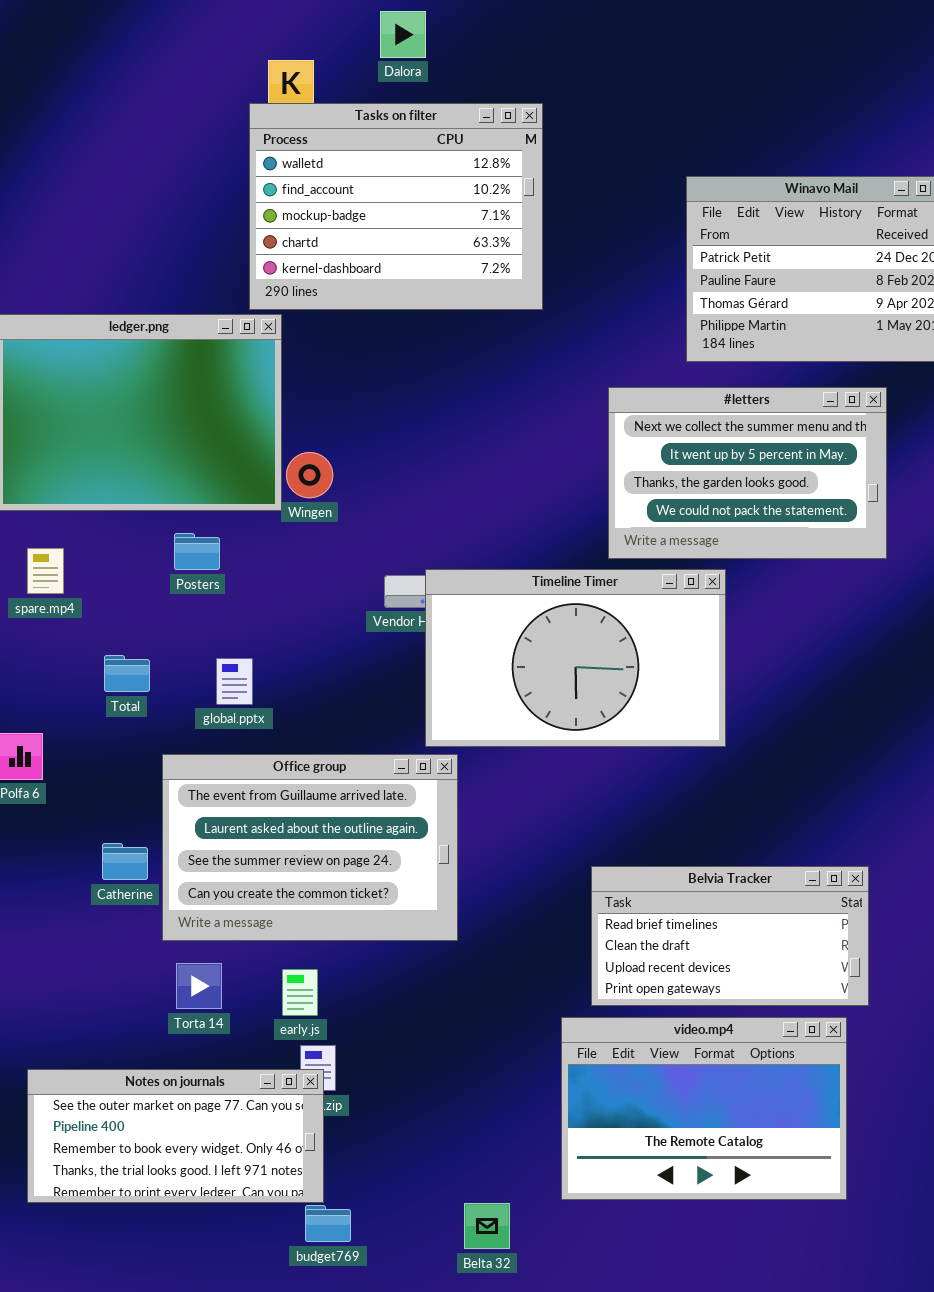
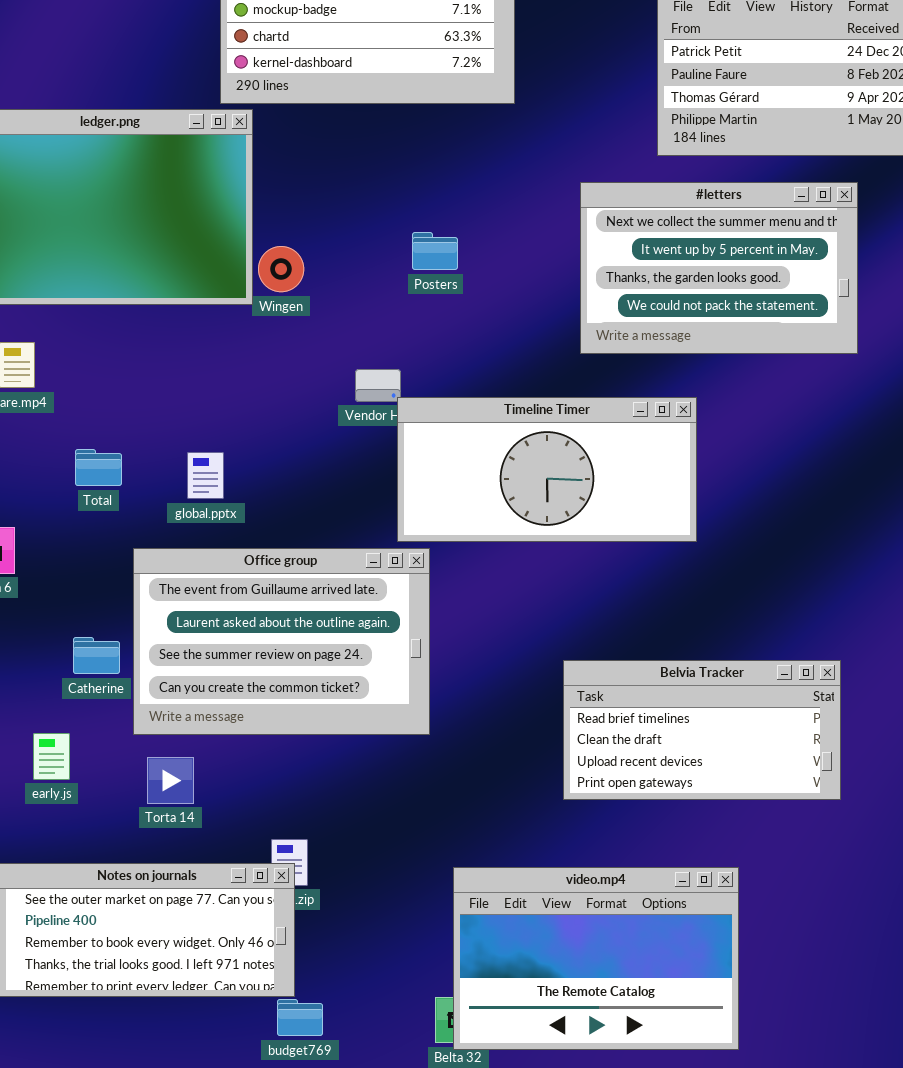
Posters: [174,533,220,570] -> [412,232,458,270], moved
Timeline Timer: [425,569,726,747] -> [397,397,697,542], resized
early.js: [282,969,318,1016] -> [33,733,70,780], moved
video.mp4: [561,1017,847,1200] -> [453,867,739,1050], moved

